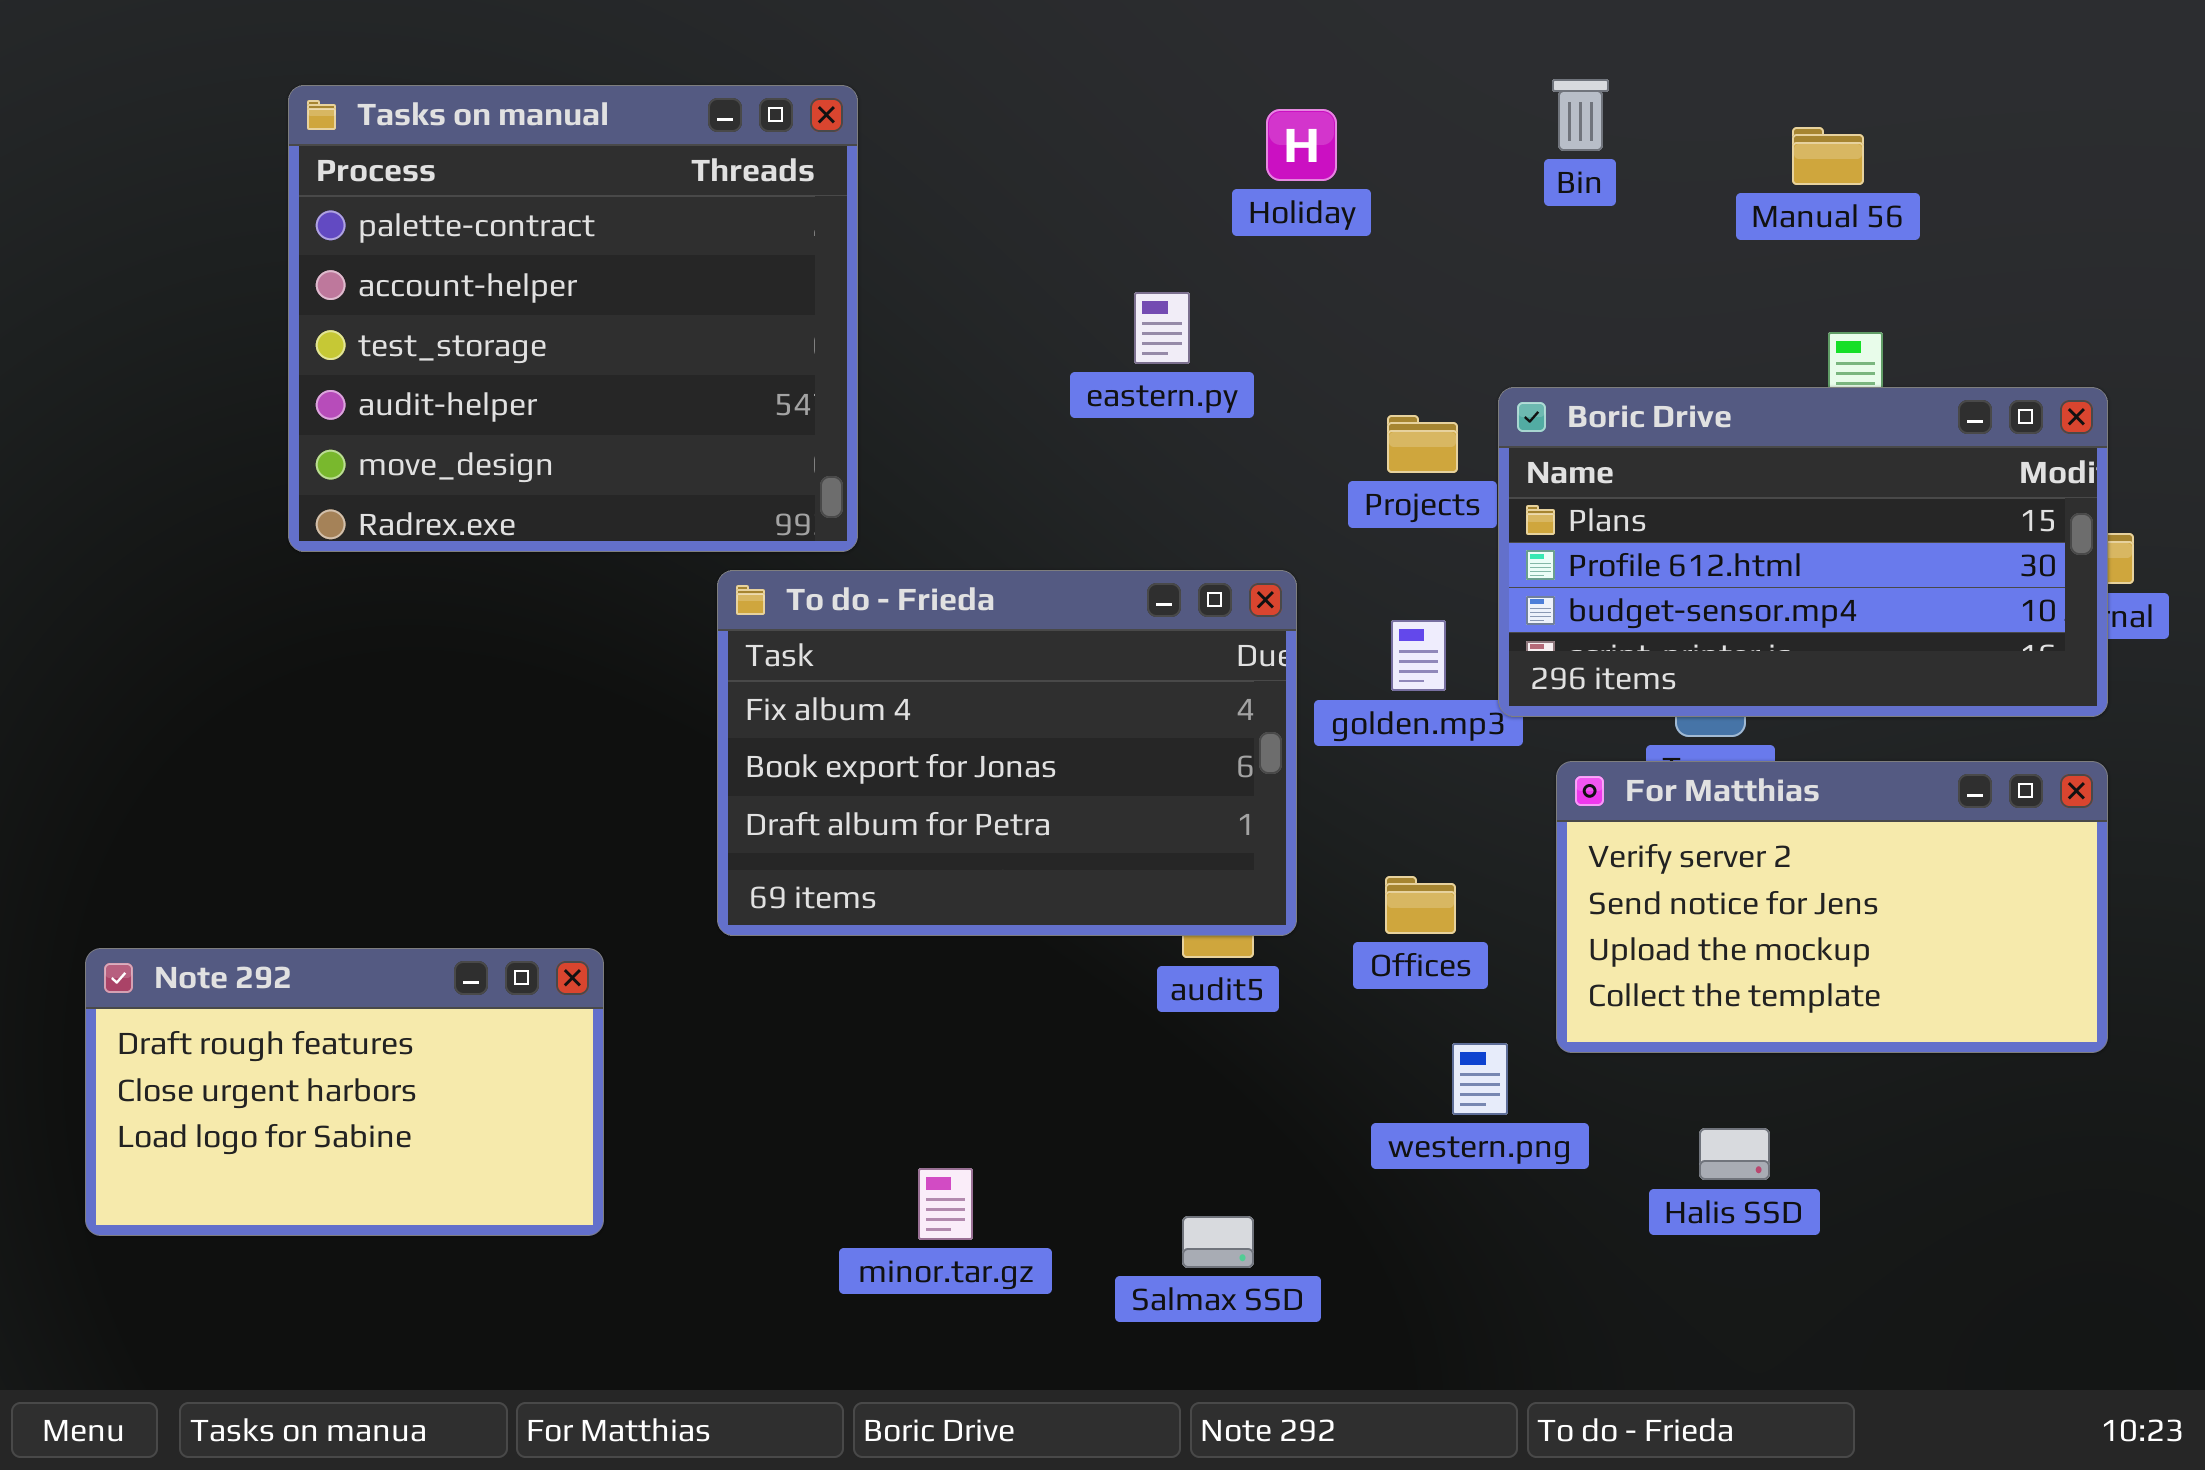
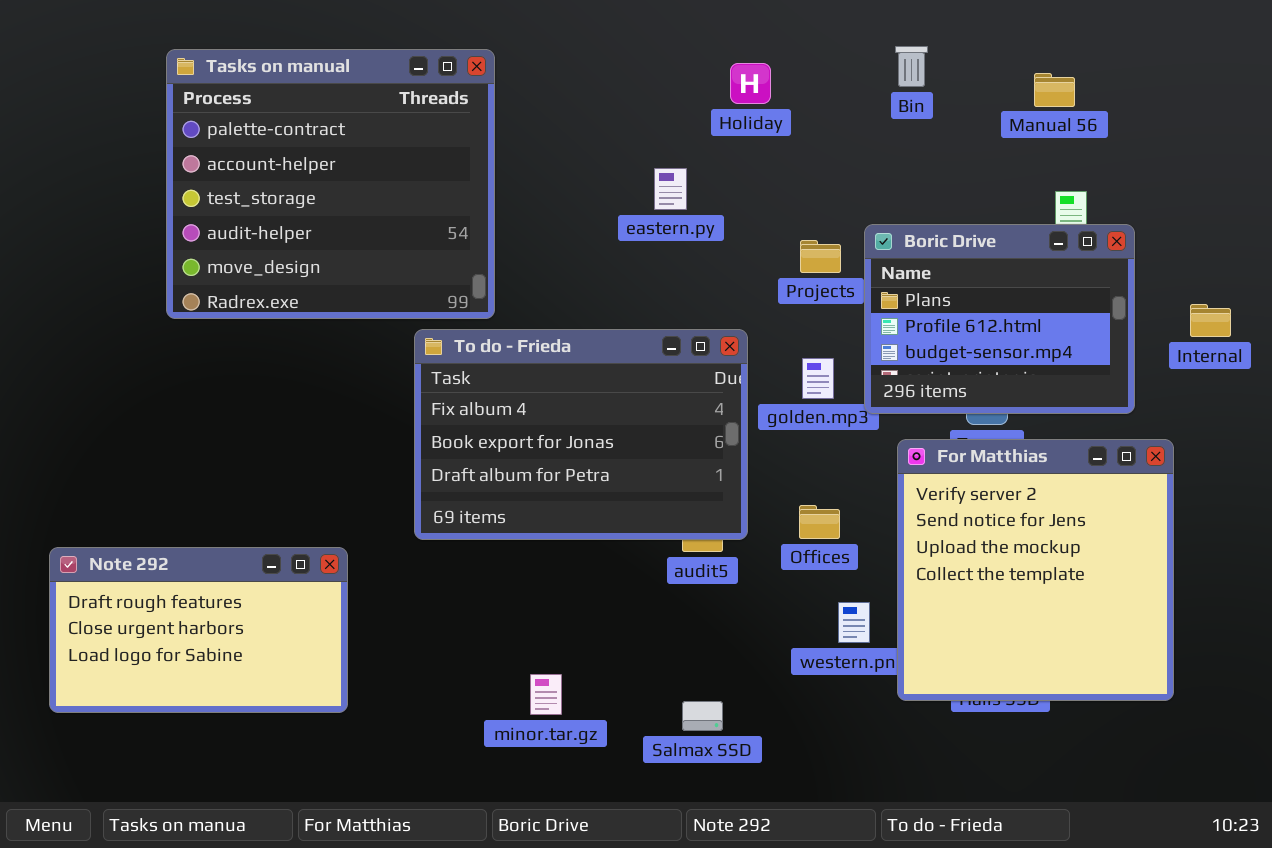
Boric Drive: [1498,387,2108,717] -> [864,224,1135,414], resized
For Matthias: [1556,761,2108,1053] -> [897,439,1174,701], resized

